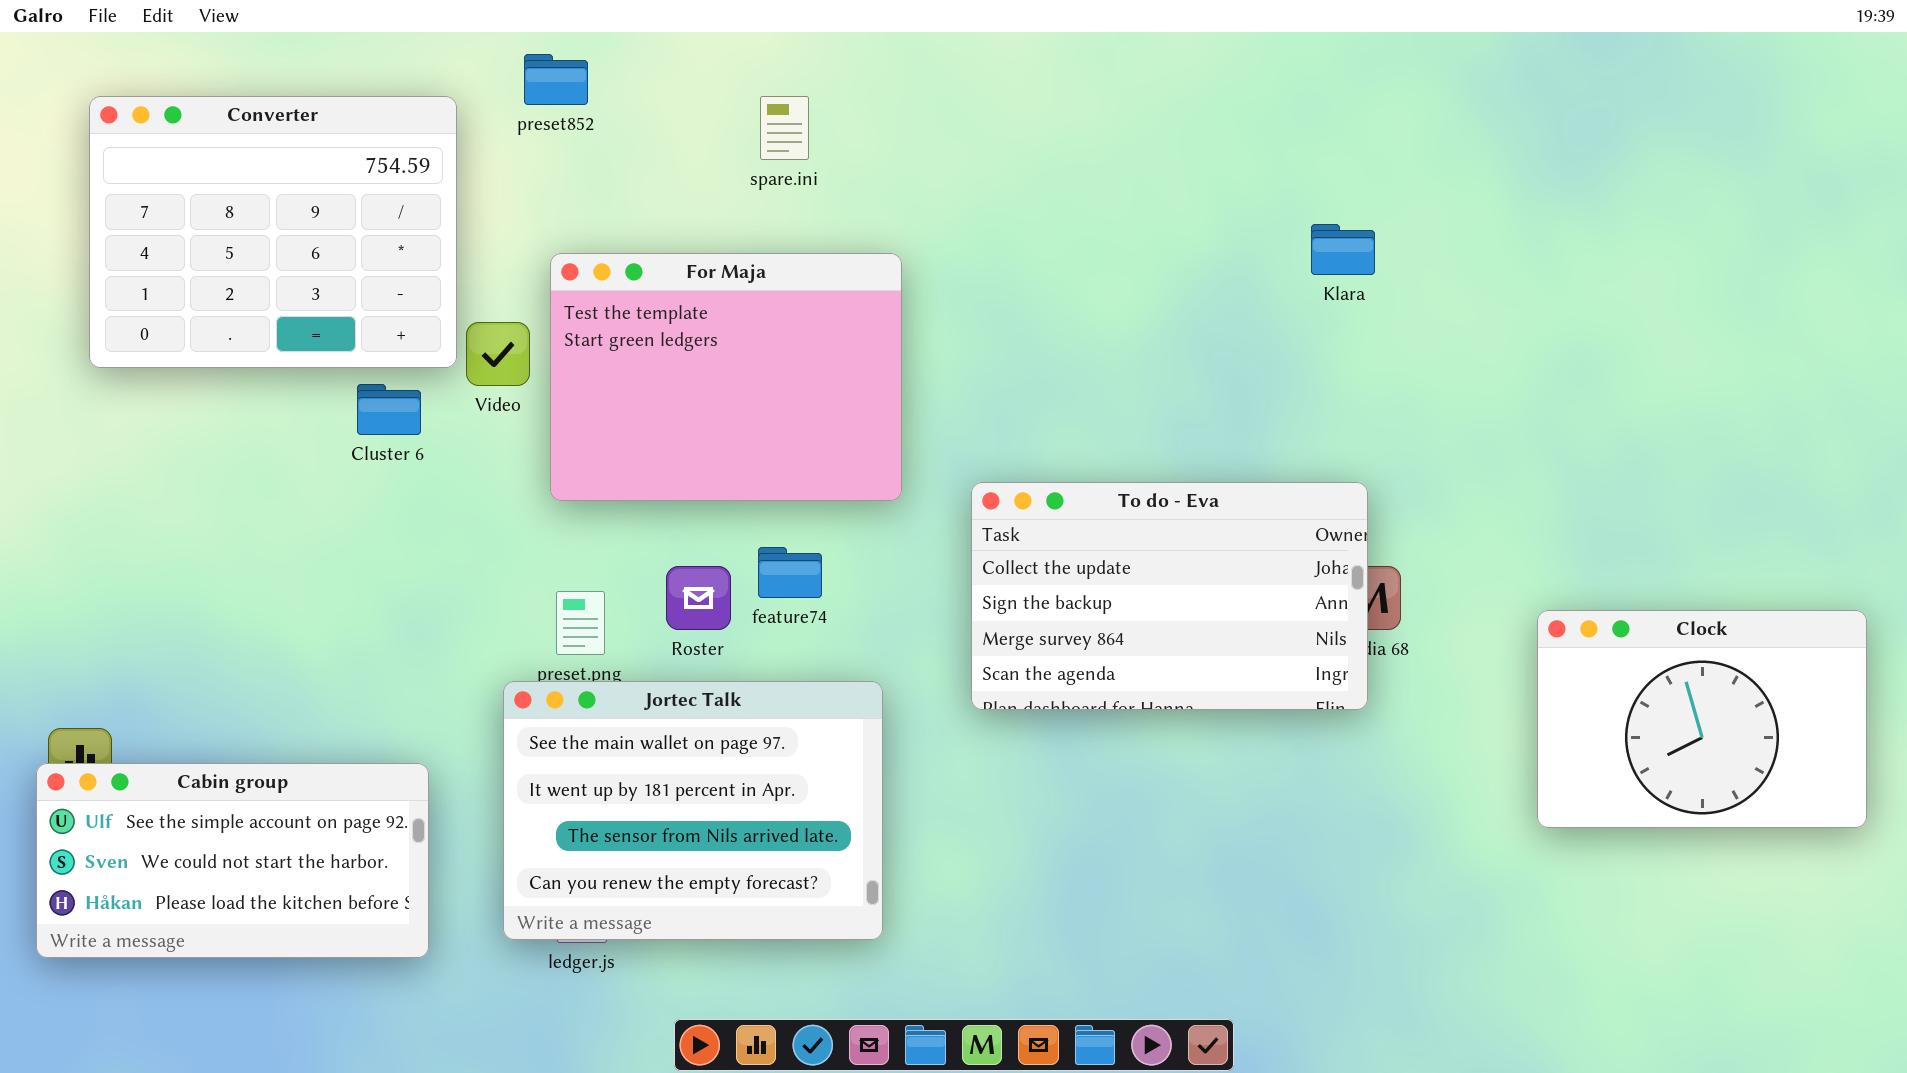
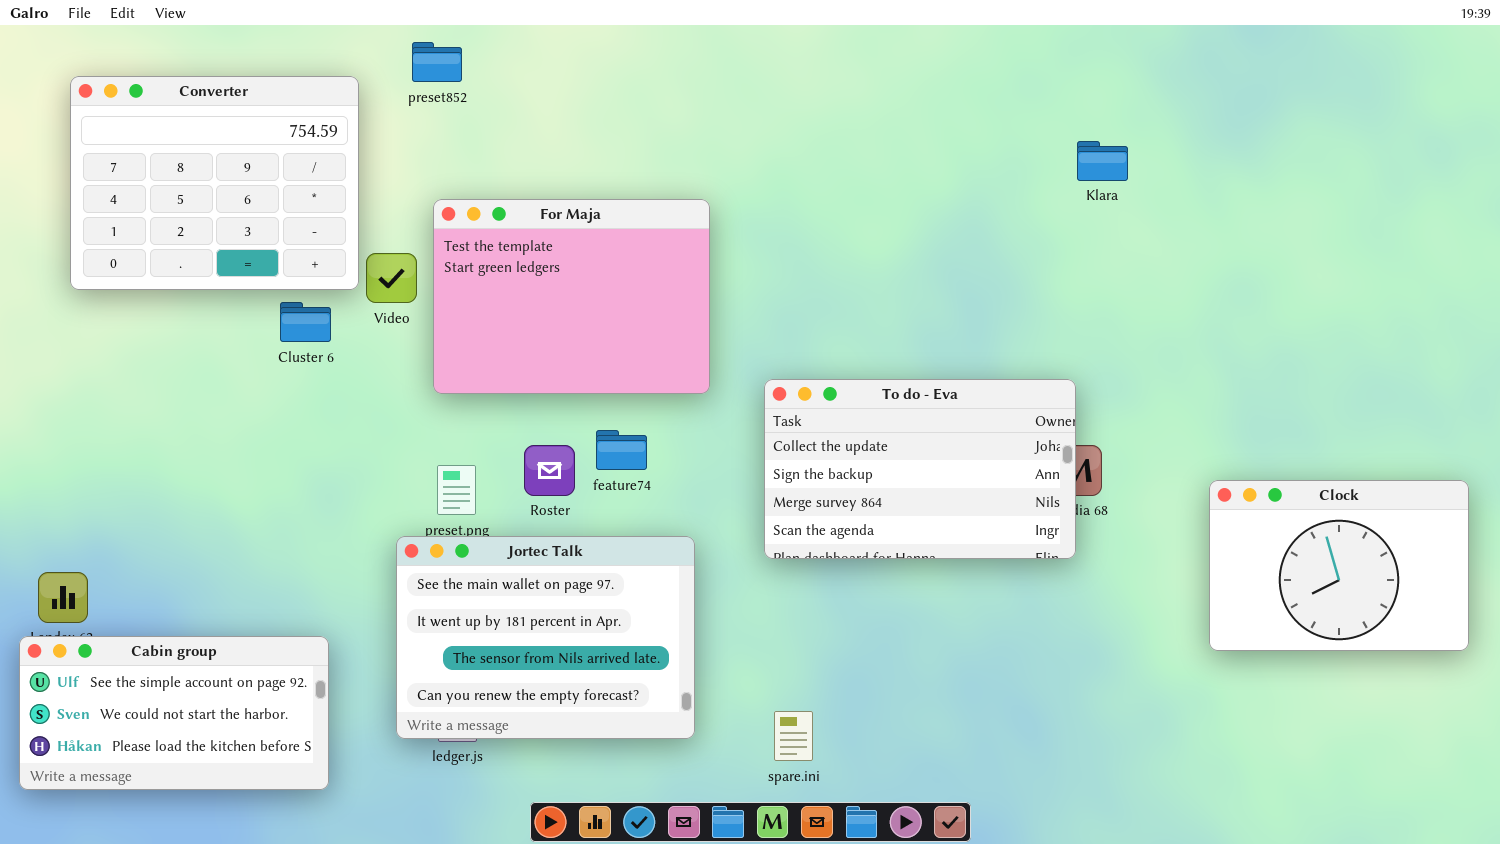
spare.ini: [760,96,809,160] -> [774,711,813,761], moved
Klara: [1311,224,1375,275] -> [1077,141,1128,181], moved
Cabin group: [36,763,429,958] -> [19,636,329,790], moved

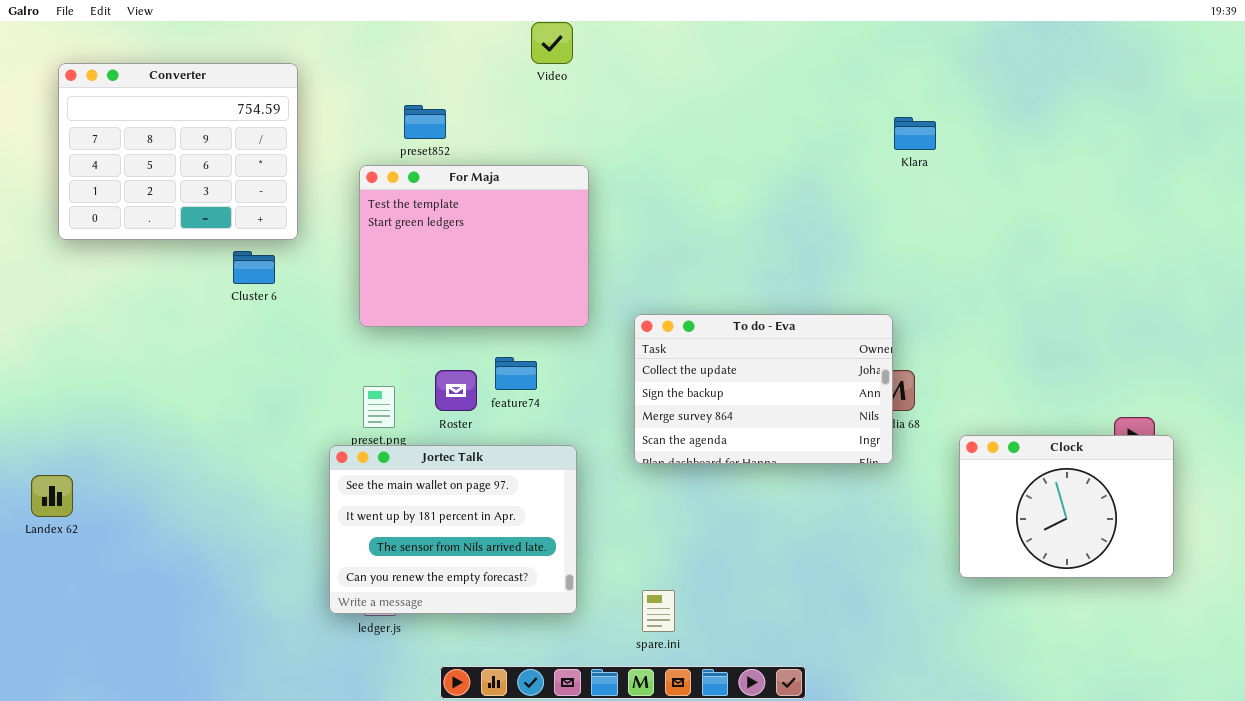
preset852: [412,42,462,82] -> [404,105,446,139], moved
Video: [366,253,417,303] -> [531,22,573,64], moved
Clock: [1209,480,1469,651] -> [959,435,1174,578], moved
Cabin group: [19,636,329,790] -> none, closed

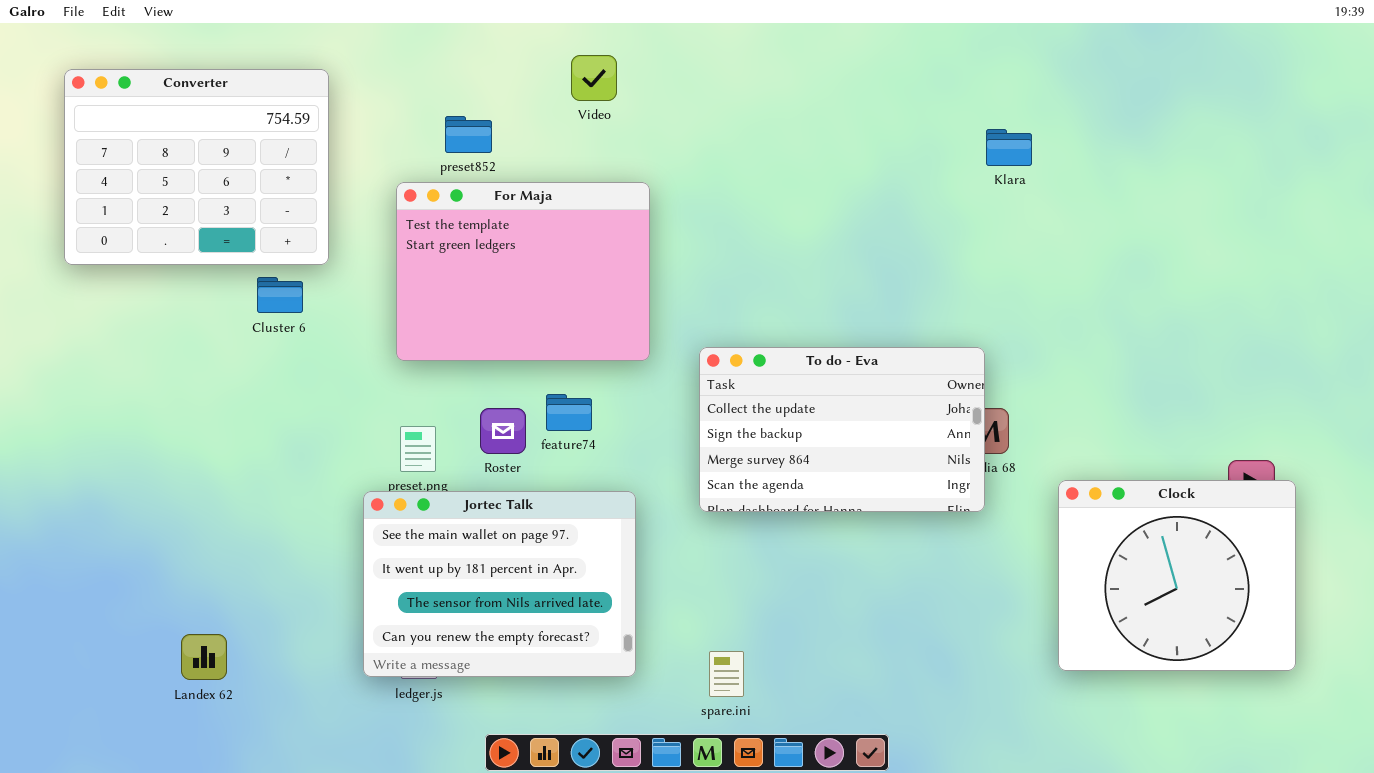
Video: [531,22,573,64] -> [571,55,617,101], moved
Clock: [959,435,1174,578] -> [1058,480,1296,671], resized
Landex 62: [31,475,73,517] -> [181,634,227,680], moved

